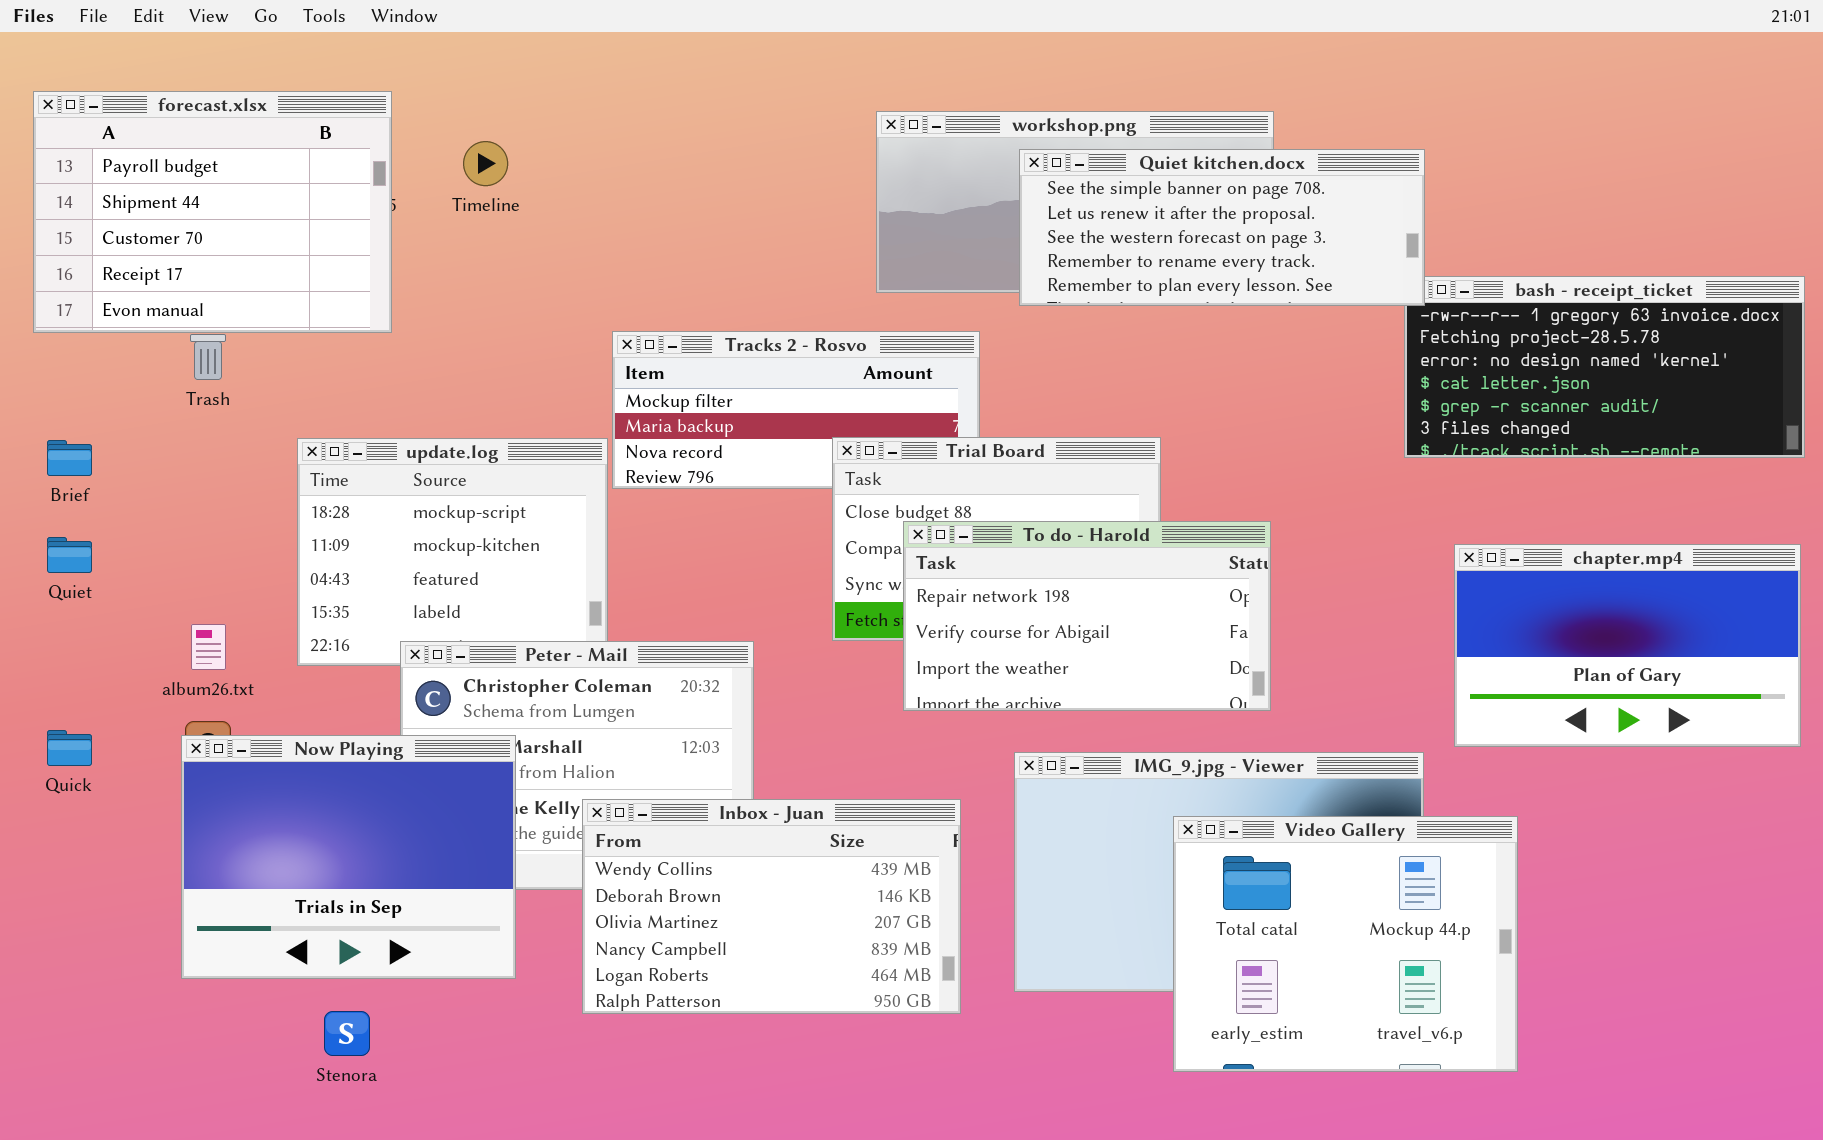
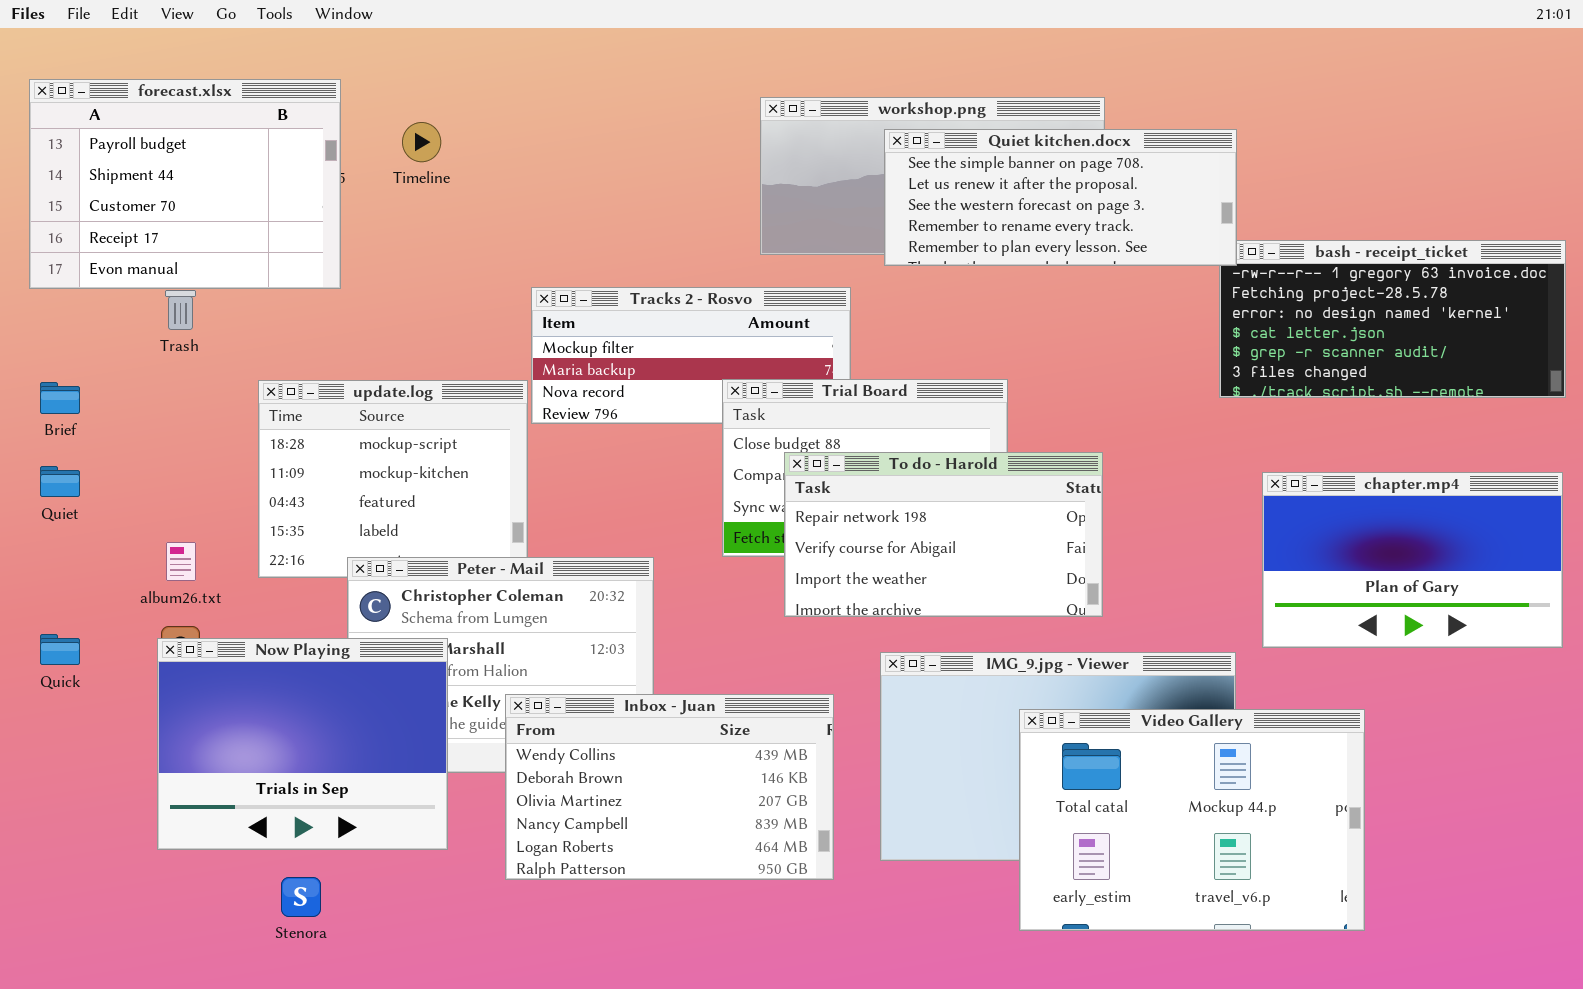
Video Gallery: [1173,816,1518,1072] -> [1019,709,1365,931], resized

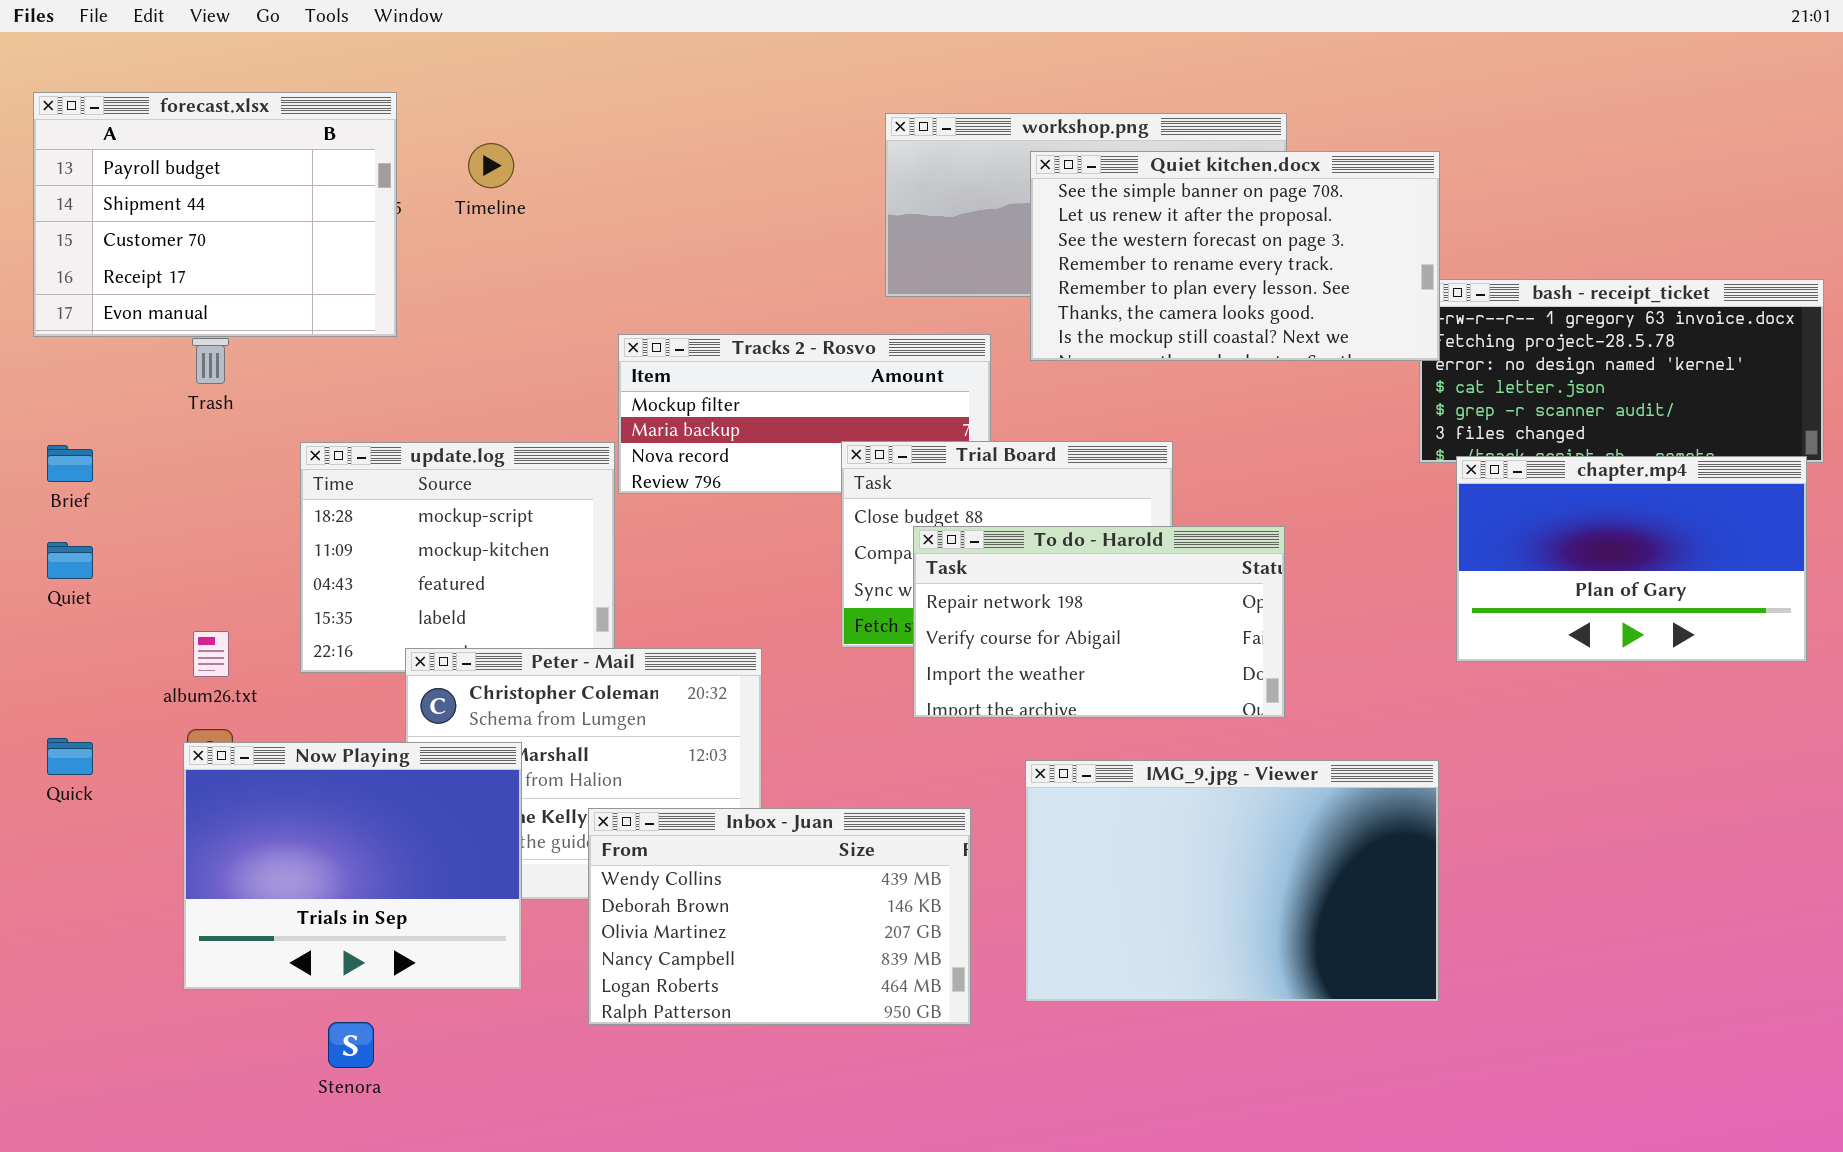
Quiet kitchen.docx: [884,129,1237,266] -> [1030,151,1440,361], resized
chapter.mp4: [1262,472,1563,648] -> [1456,456,1807,662], moved
Video Gallery: [1019,709,1365,931] -> none, closed

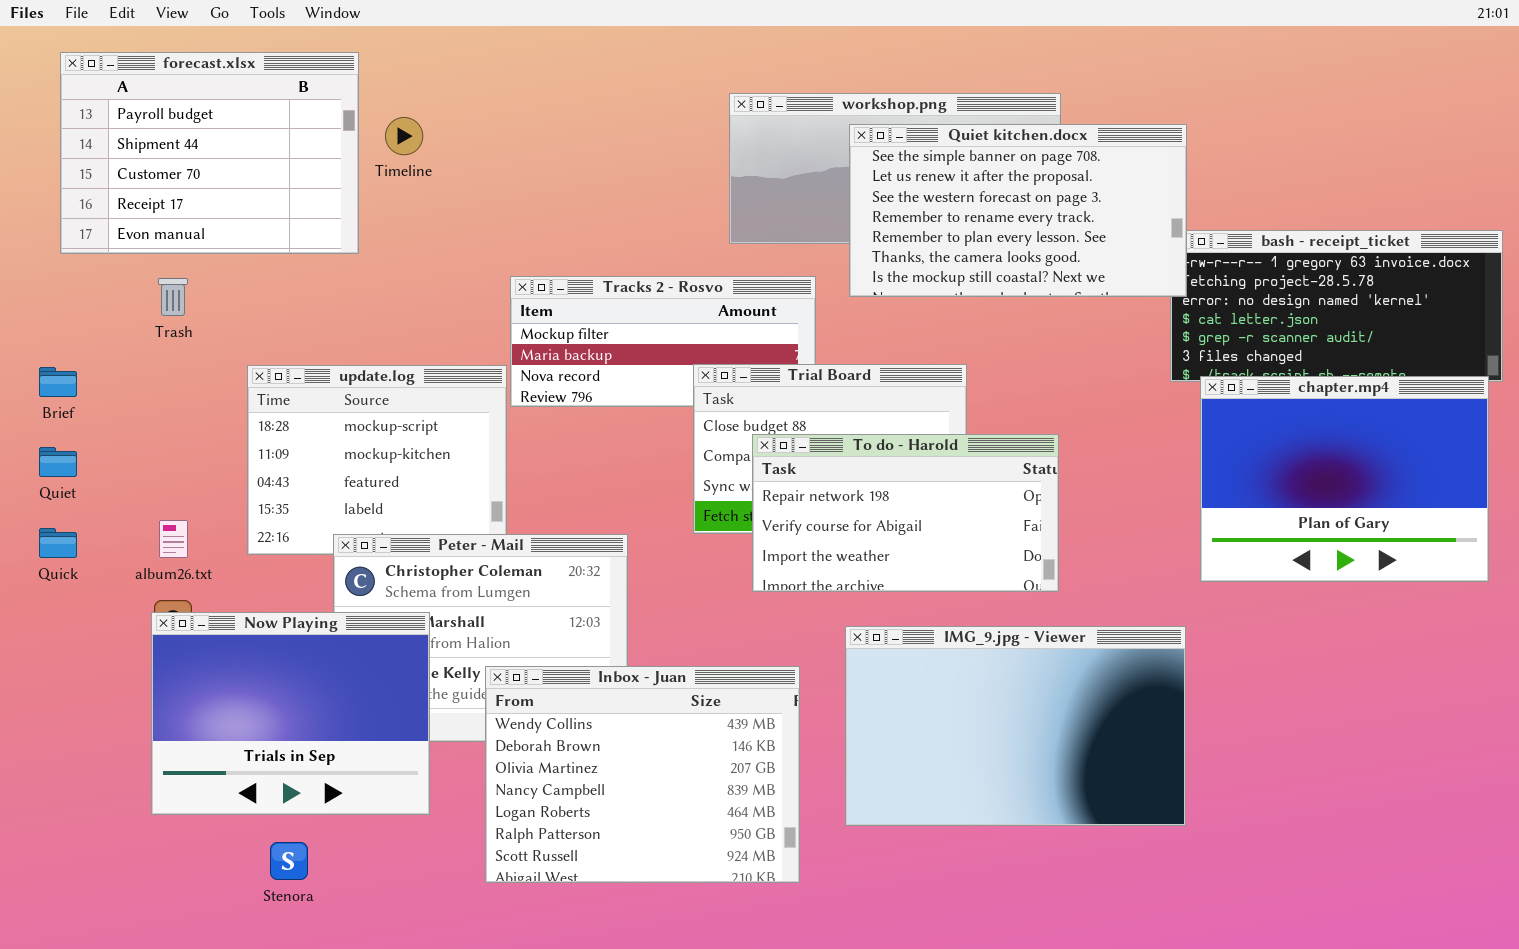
forecast.xlsx: [33,92,397,337] -> [60,52,359,254], moved
chapter.mp4: [1456,456,1807,662] -> [1200,376,1489,582], resized
Quick: [47,738,93,775] -> [39,528,77,558], moved
Inbox - Juan: [588,808,971,1025] -> [485,666,800,883], resized

